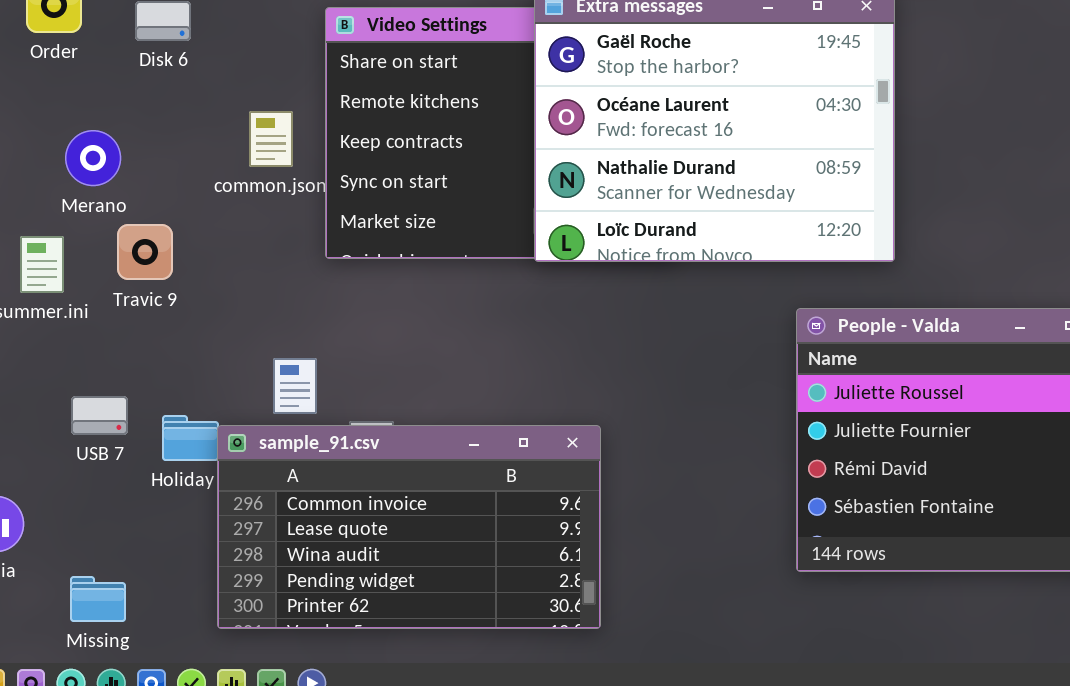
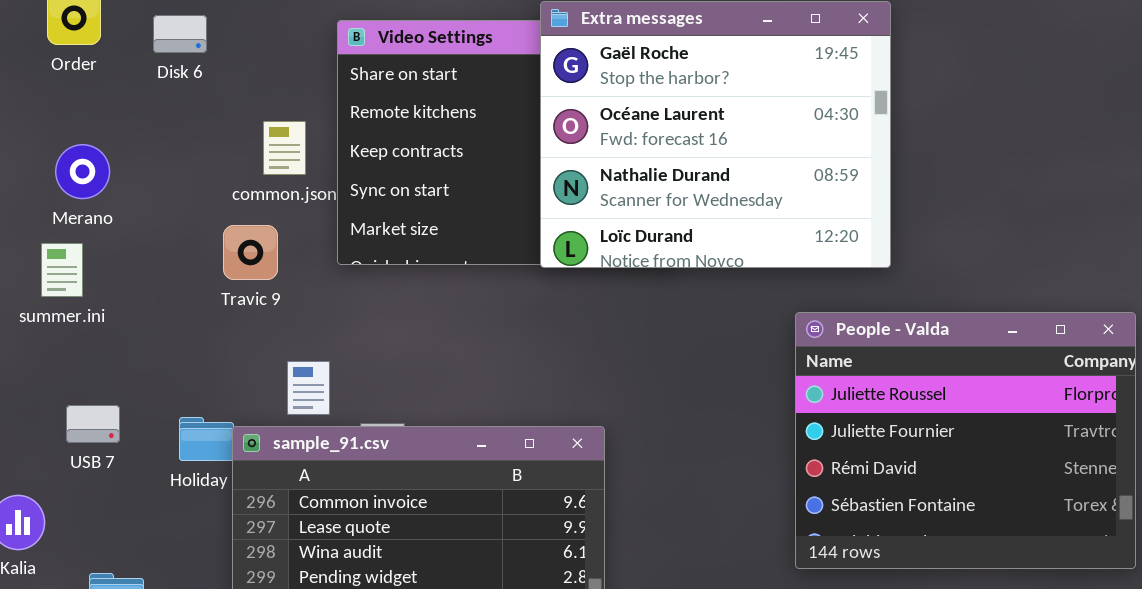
Merano: [65,130,121,186] -> [55,144,110,199], moved
Travic 9: [117,224,173,280] -> [223,225,278,280], moved
USB 7: [71,396,128,435] -> [66,405,120,443], moved

